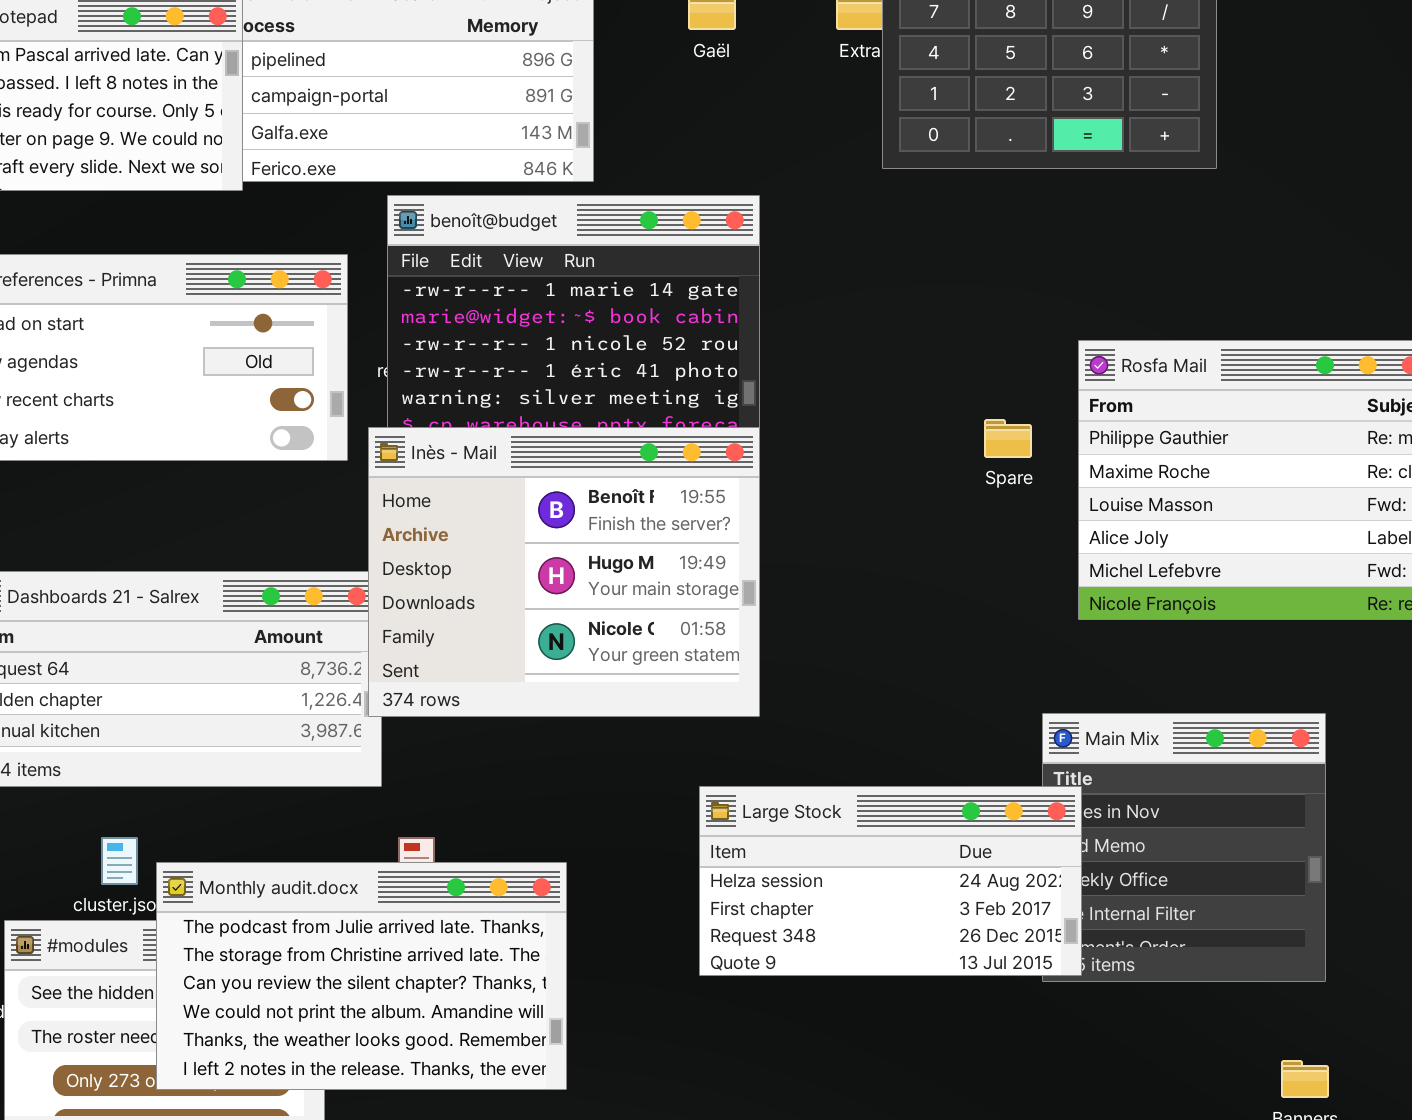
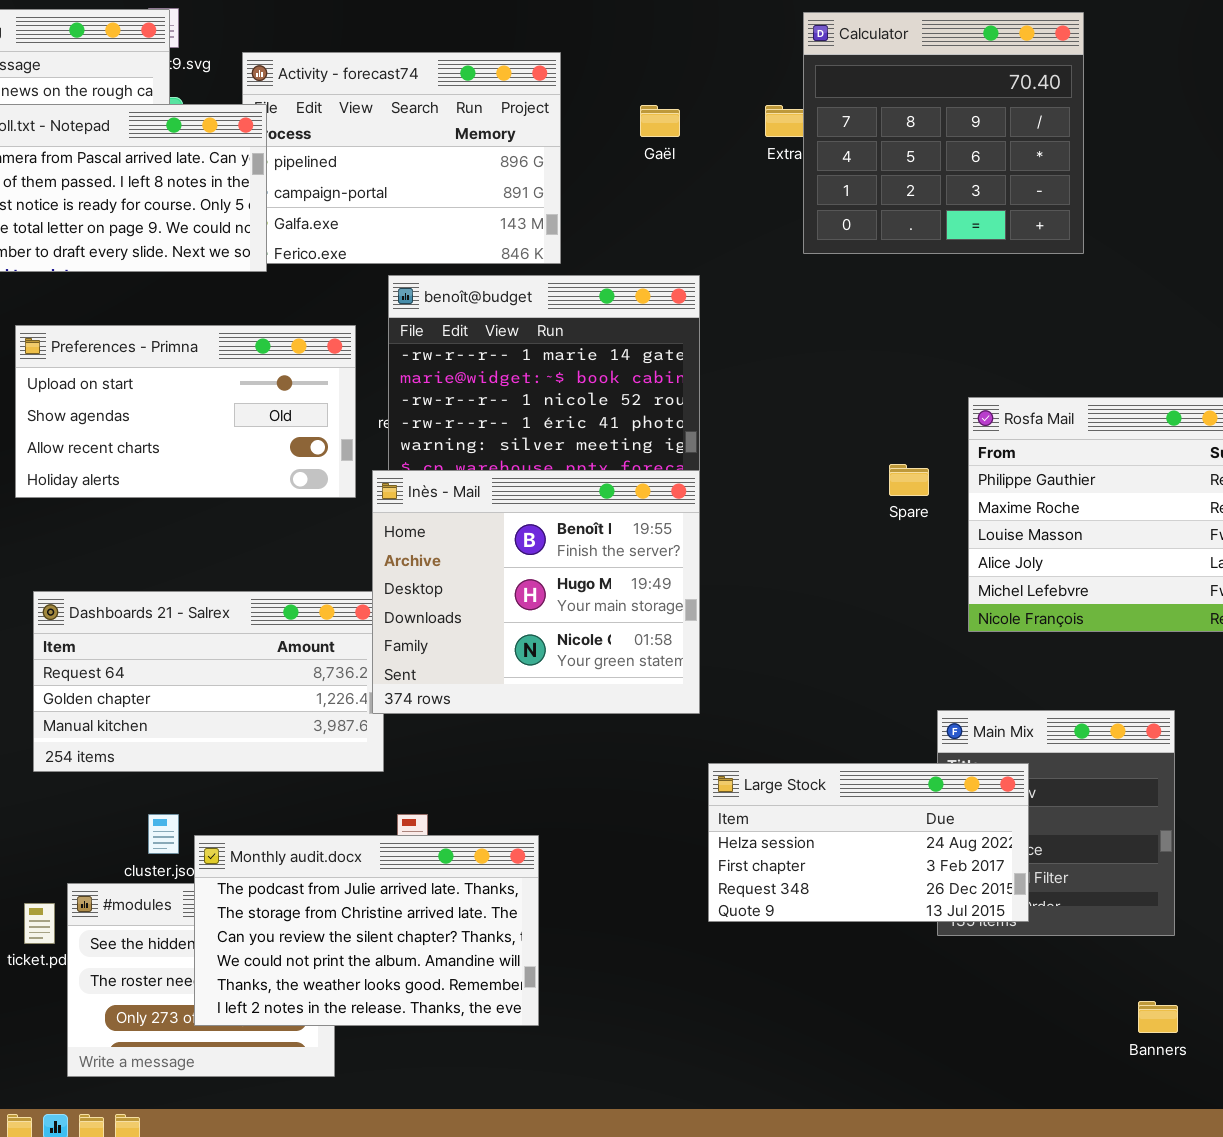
Large Stock: [699,786,1082,976] -> [708,763,1029,922], moved

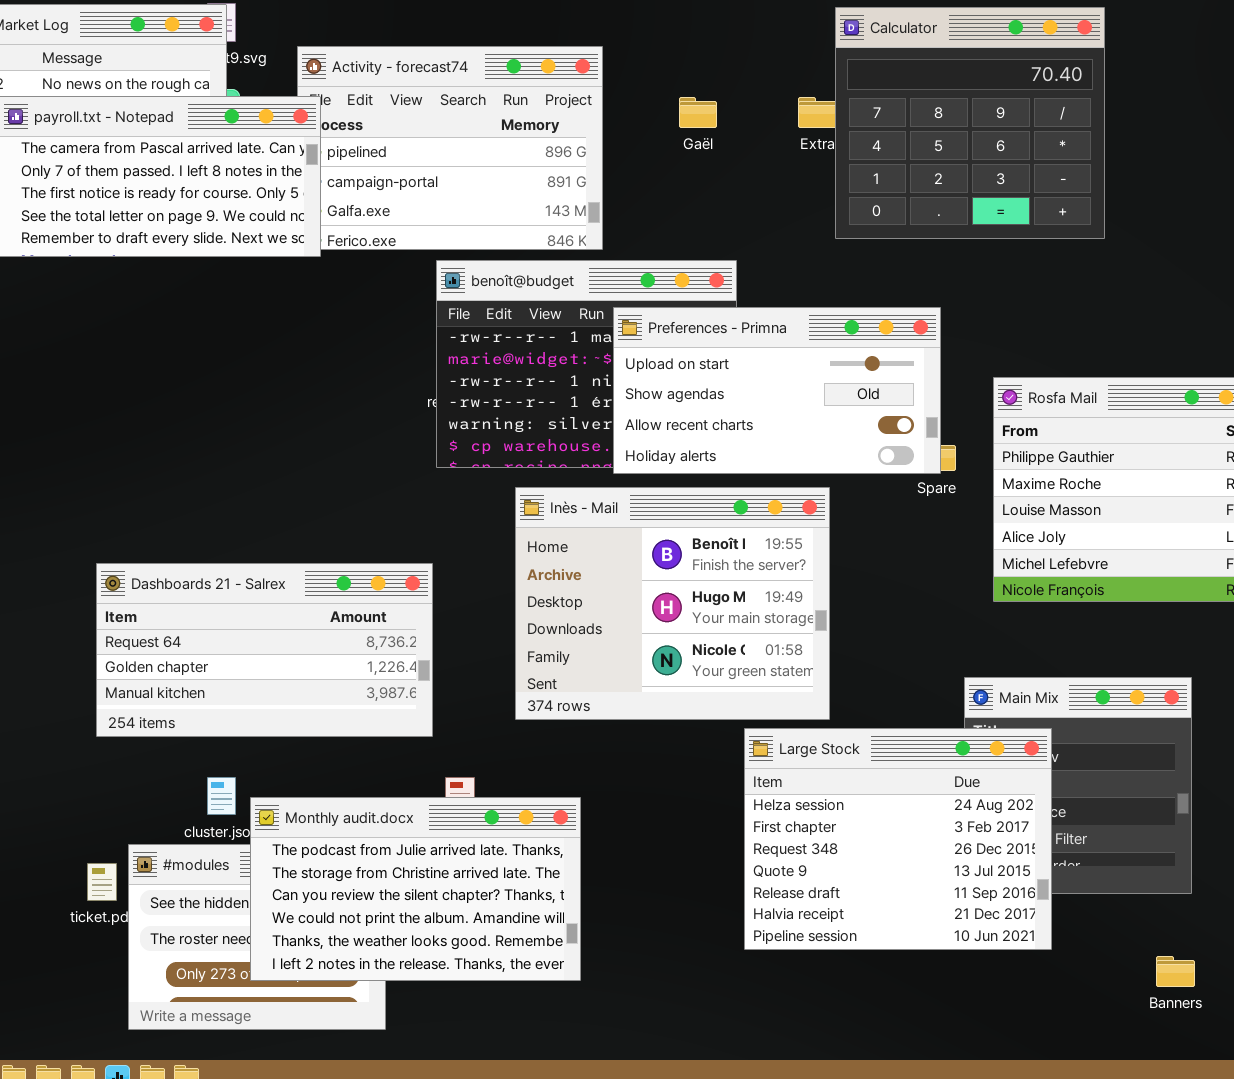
Preferences - Primna: [15,325,356,498] -> [613,307,941,474], moved
Inès - Mail: [372,470,700,714] -> [515,487,830,720], moved
Large Stock: [708,763,1029,922] -> [744,728,1052,950], resized

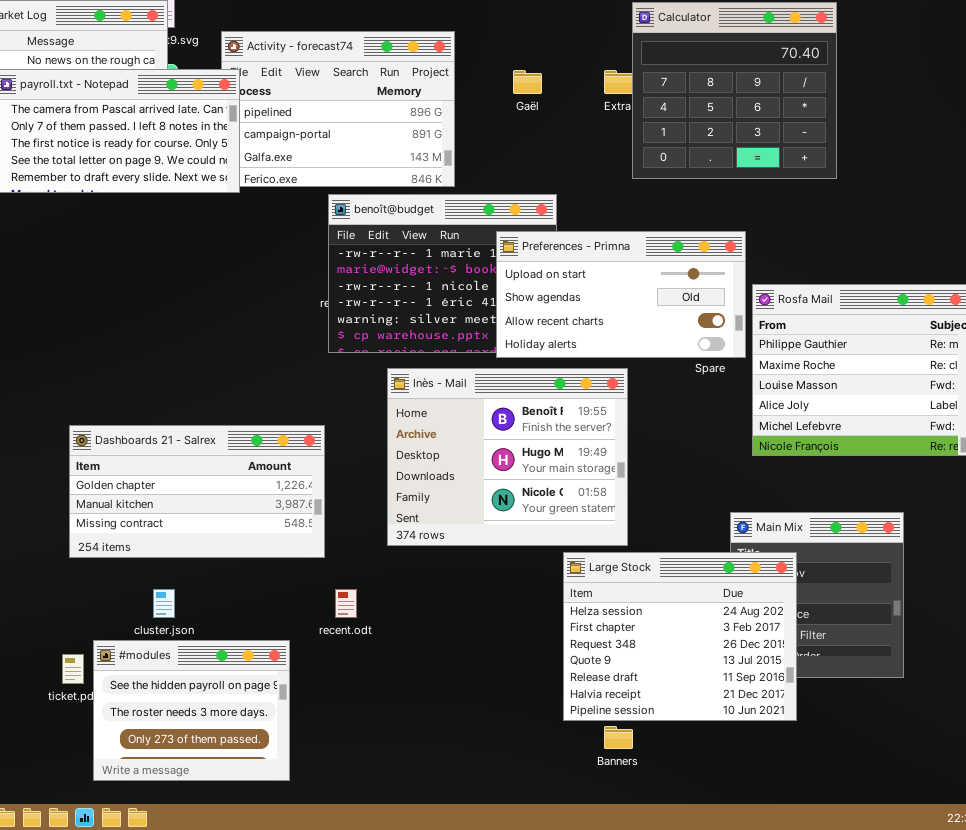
Preferences - Primna: [613,307,941,474] -> [496,231,746,358], moved
Dashboards 21 - Salrex: [96,563,433,737] -> [69,425,325,558], scrolled down 1 row
Monthly audit.docx: [250,797,581,981] -> none, closed
Banners: [1156,956,1195,987] -> [604,726,633,749], moved

